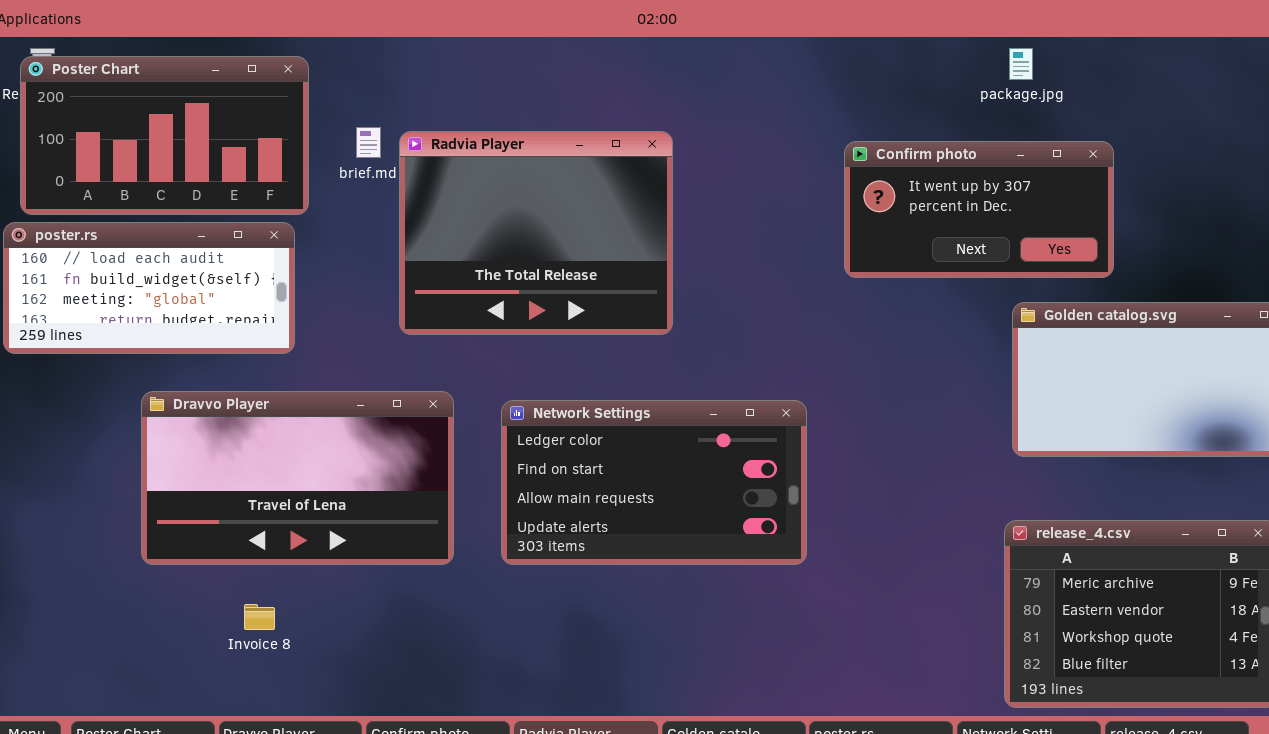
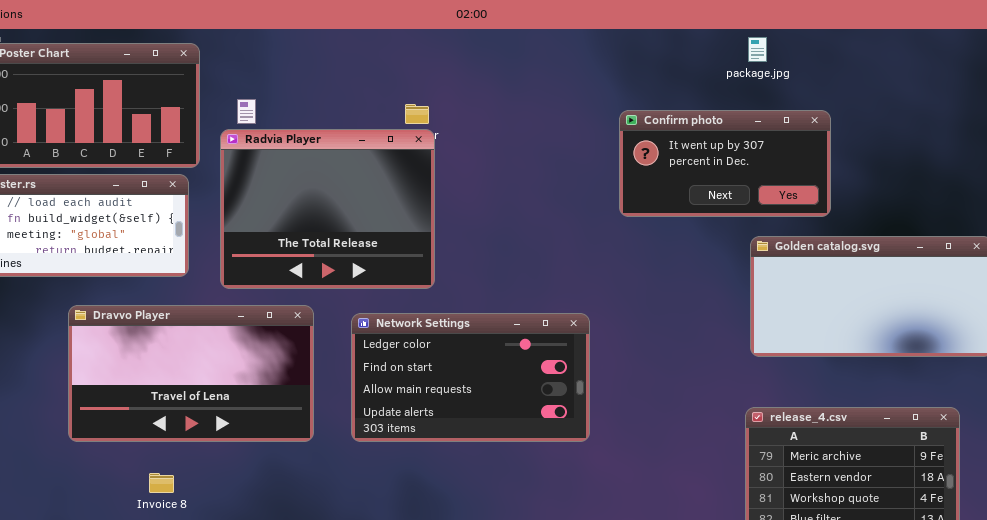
Radvia Player: [399,131,673,335] -> [220,129,435,289], moved

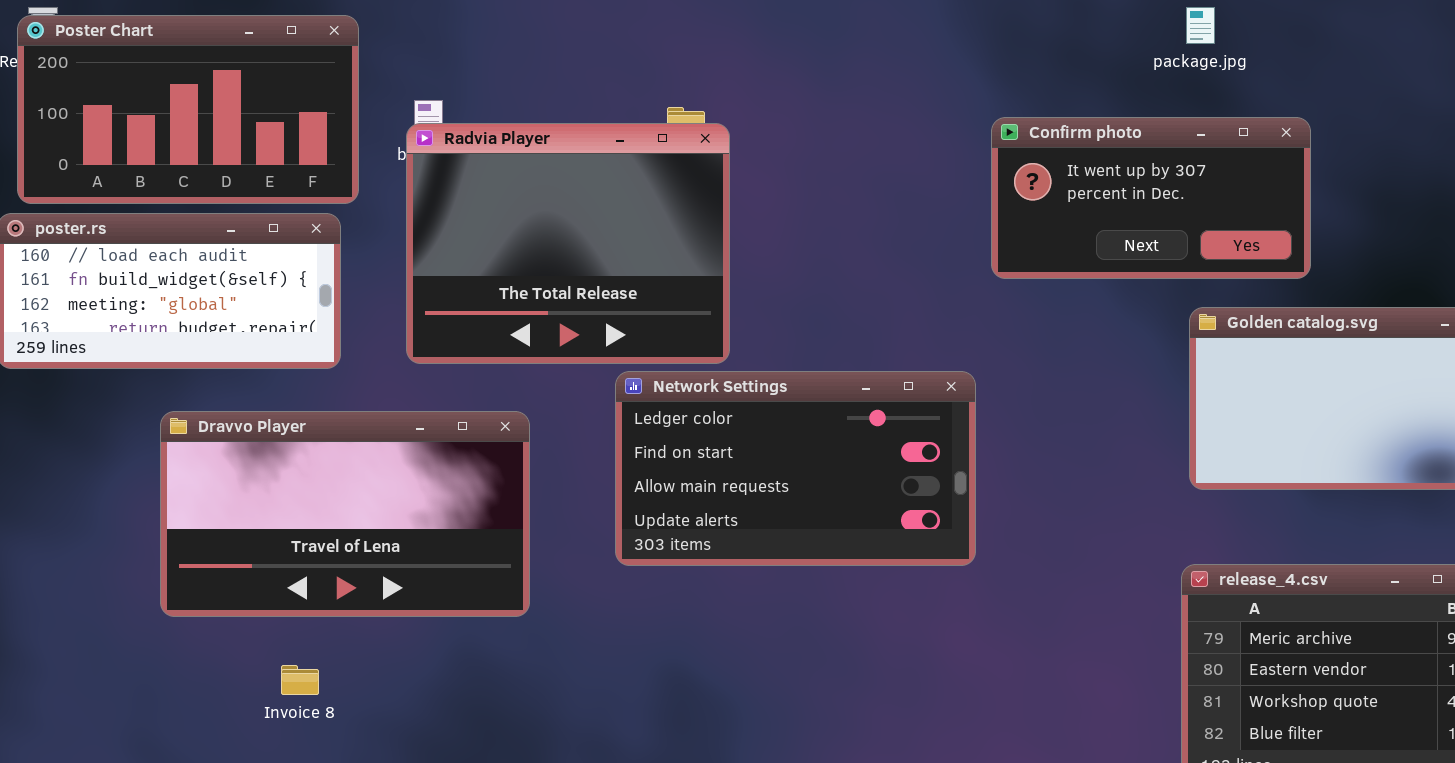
Radvia Player: [220,129,435,289] -> [406,123,730,364], moved
Network Settings: [351,313,590,442] -> [615,371,976,566], moved

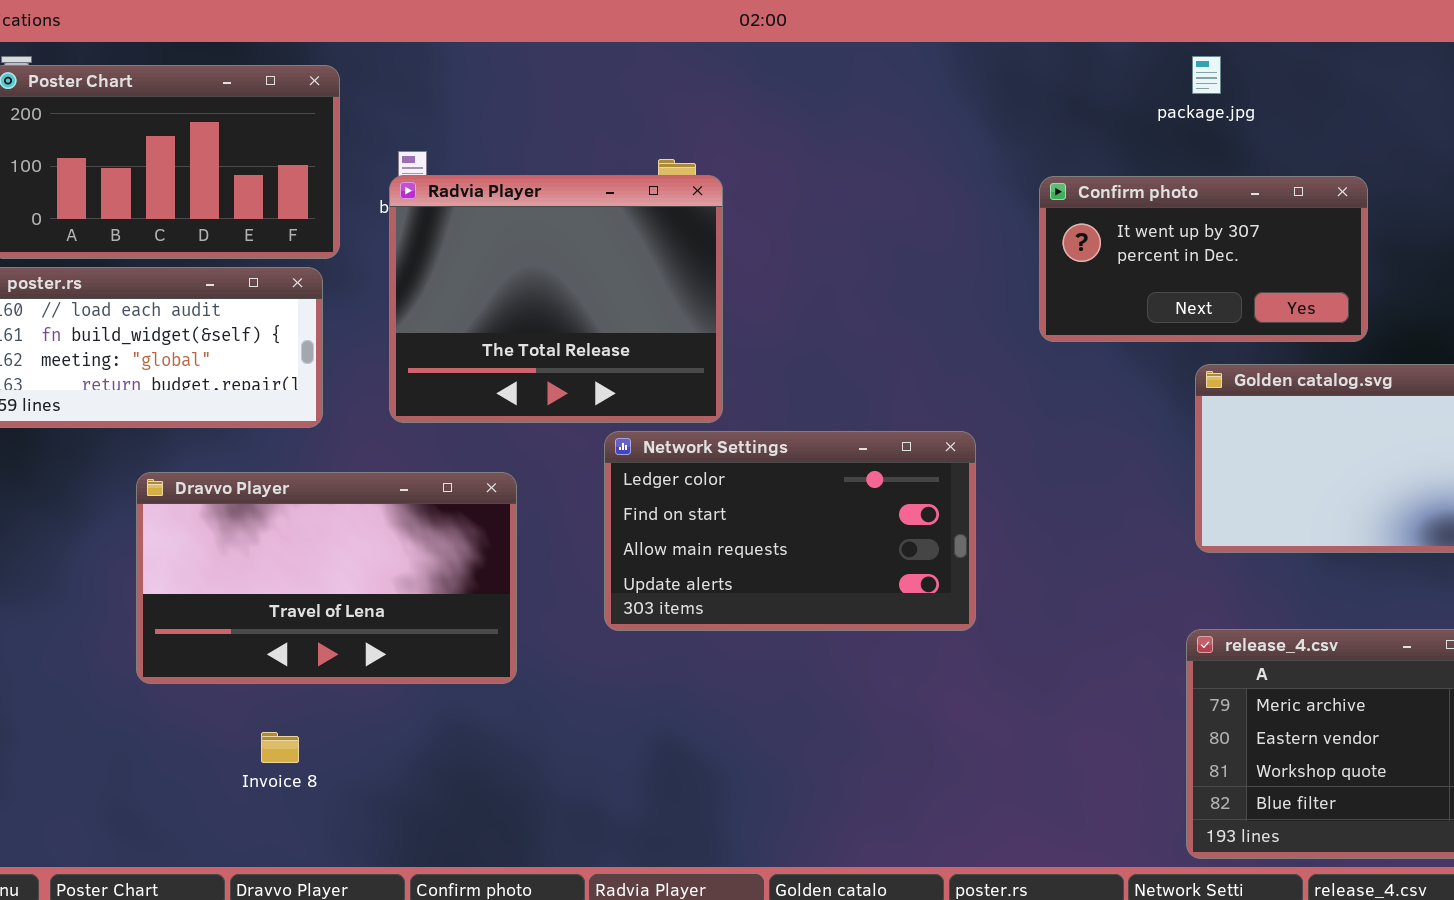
Confirm photo: [991,117,1311,279] -> [1039,176,1368,342], moved

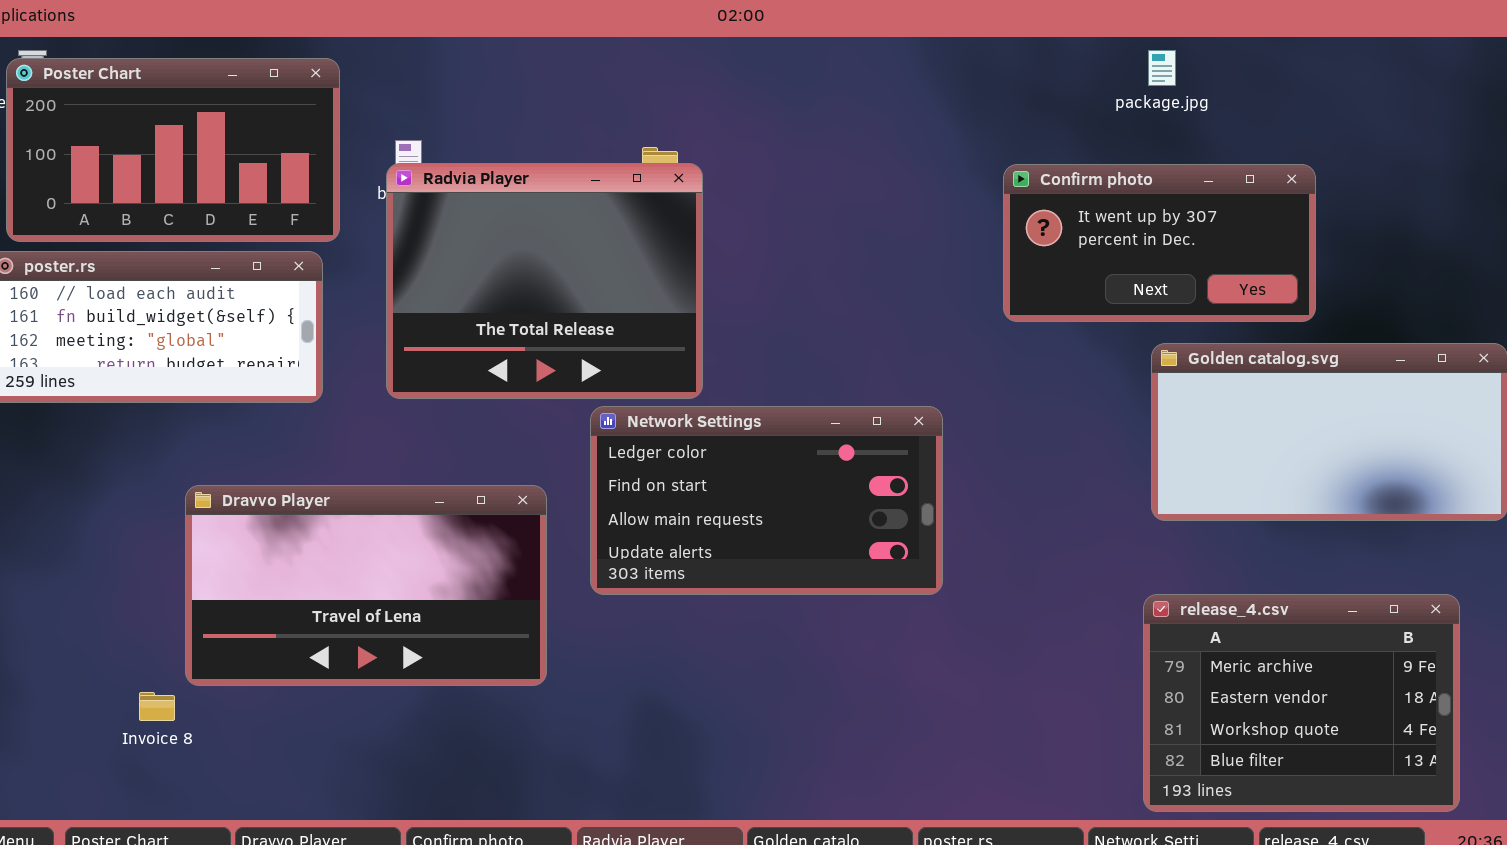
Dravvo Player: [136,472,517,684] -> [185,485,547,686], moved
Invoice 8: [261,732,299,763] -> [139,692,175,721], moved

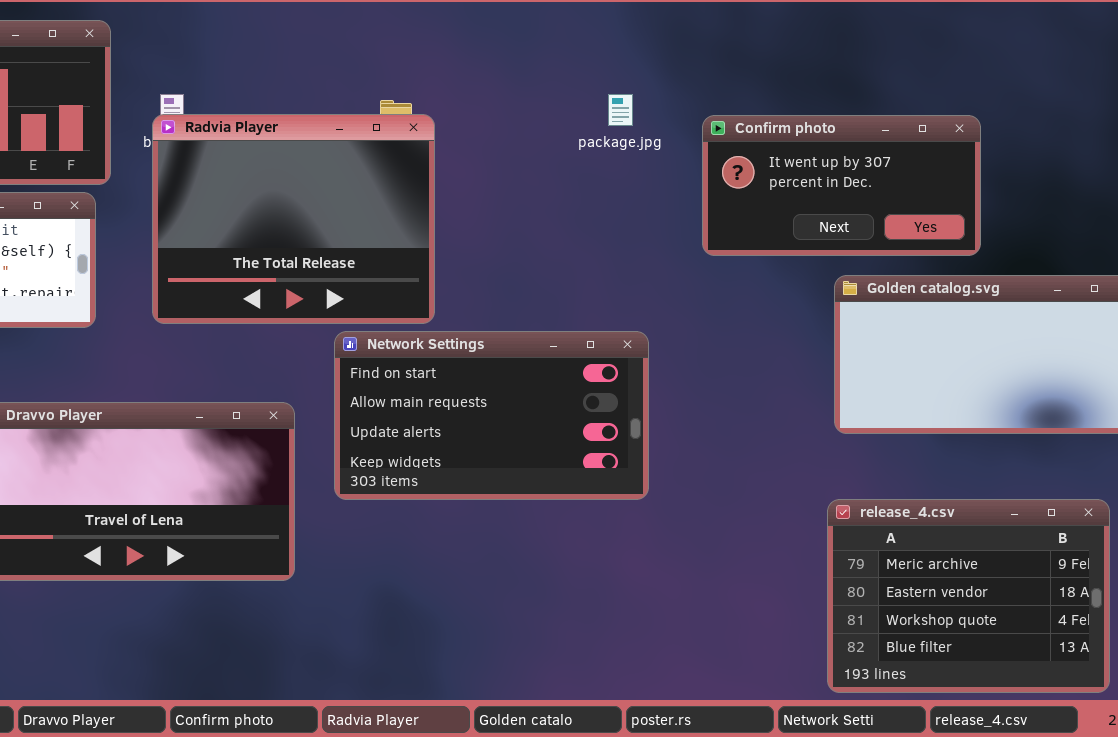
package.jpg: [1148,50,1176,86] -> [608,94,633,126], moved
Network Settings: [590,406,943,595] -> [334,331,649,500], scrolled down 1 row

